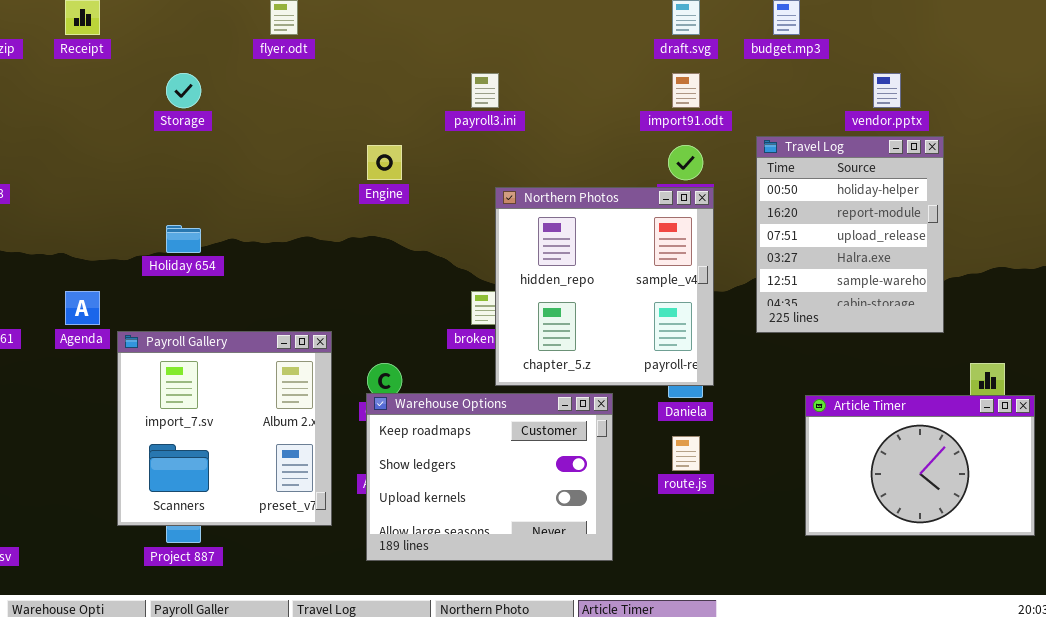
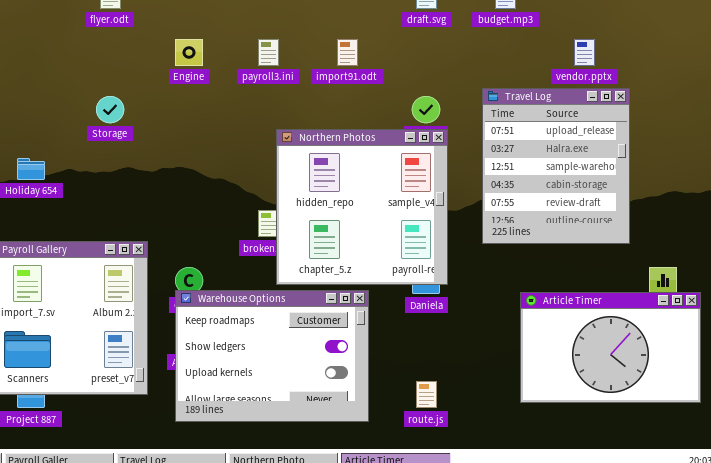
Storage: [166,73,201,108] -> [96,96,124,123], moved
import91.odt: [672,73,700,108] -> [337,39,358,66], moved
Travel Log: [756,136,944,333] -> [482,88,630,244], scrolled down 2 rows
Engine: [367,145,402,180] -> [175,39,203,66], moved
route.js: [672,436,700,471] -> [416,381,437,408], moved

